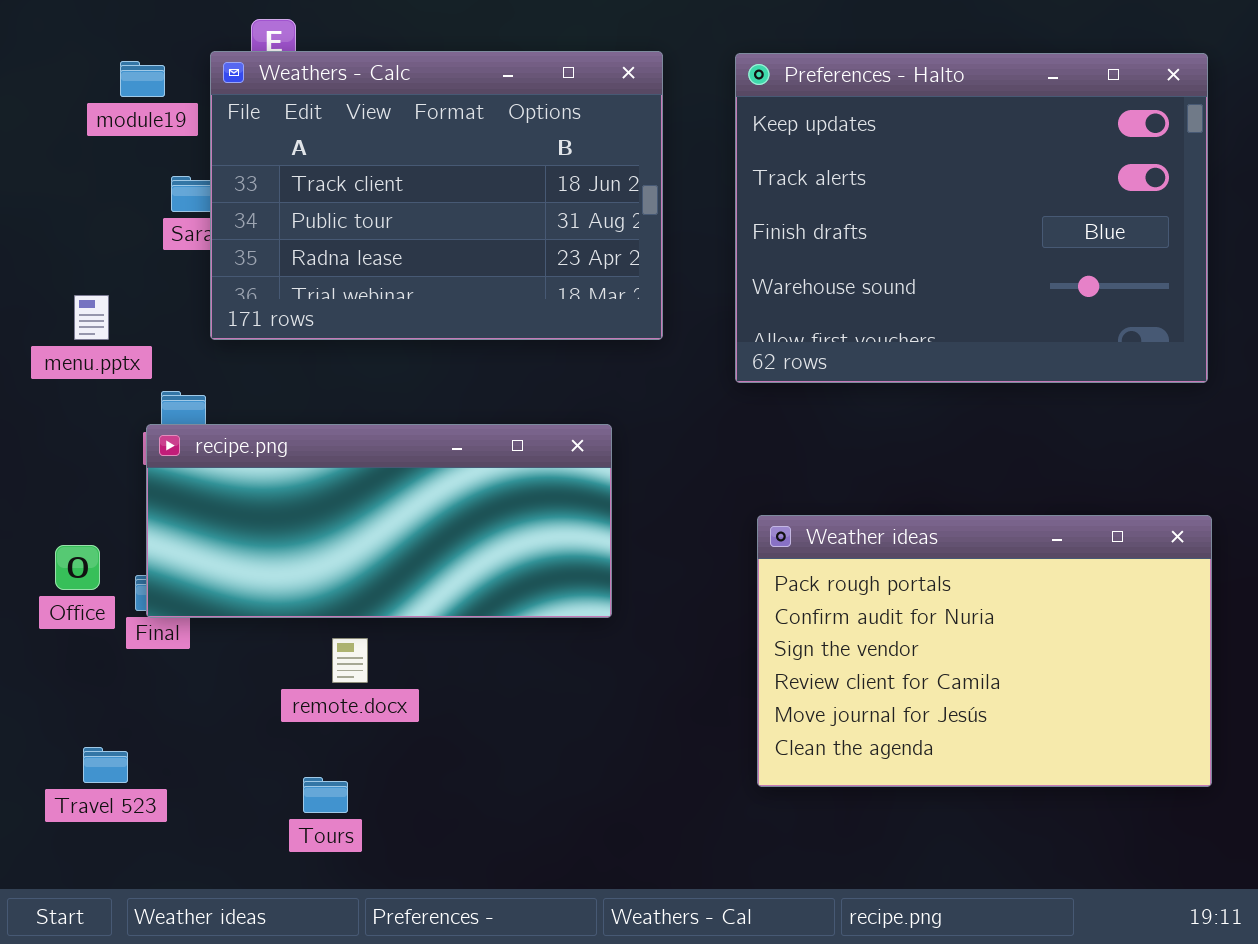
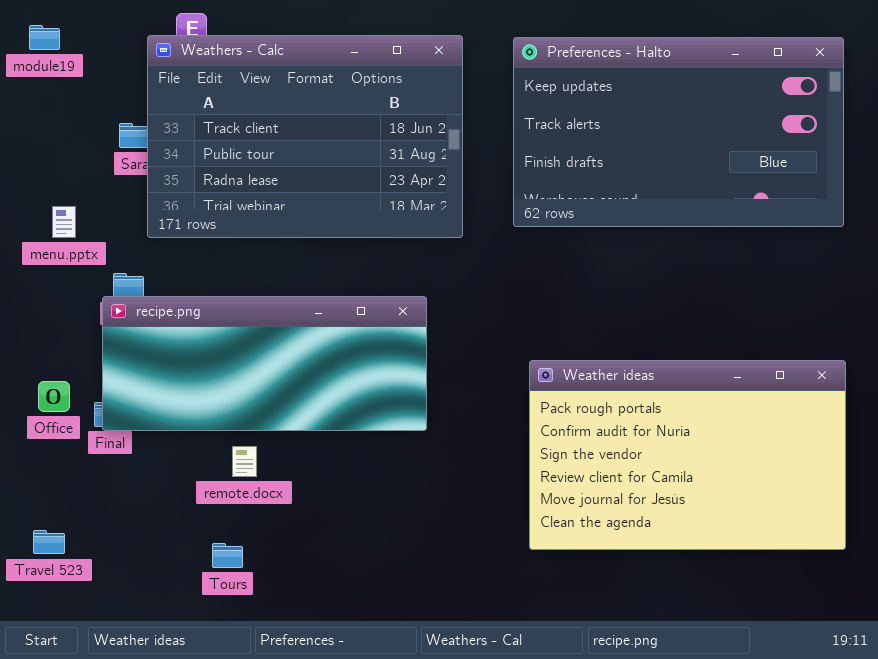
Preferences - Halto: [735,53,1208,383] -> [513,37,844,227], resized
module19: [120,61,165,97] -> [29,25,60,50], moved
Travel 523: [83,747,128,783] -> [33,530,65,554], moved

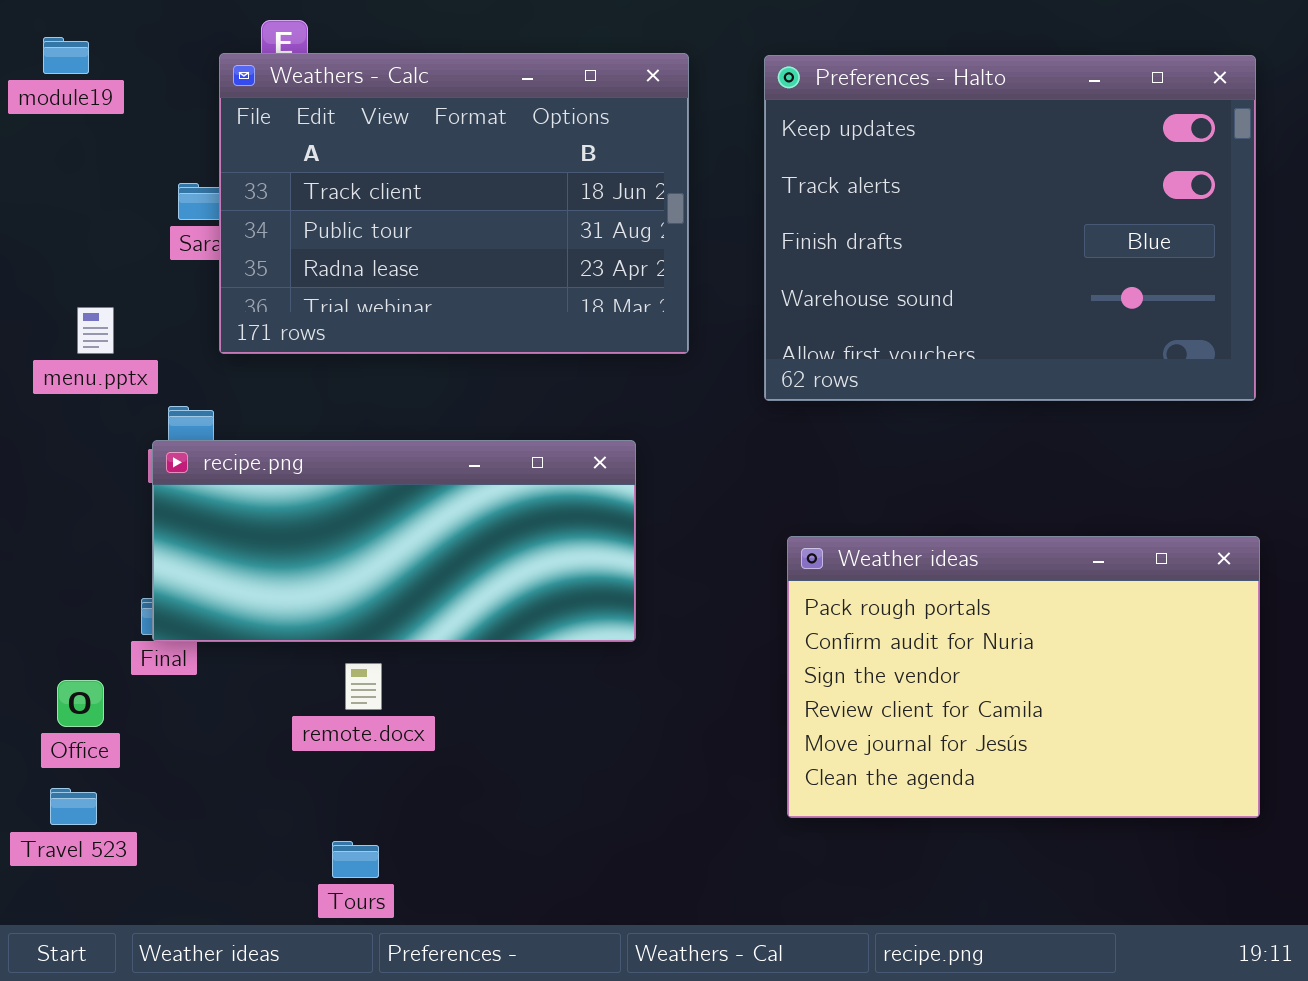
Preferences - Halto: [513,37,844,227] -> [764,55,1256,401], resized
Office: [38,381,70,412] -> [57,680,104,727], moved
Tours: [212,543,243,568] -> [332,841,379,878], moved

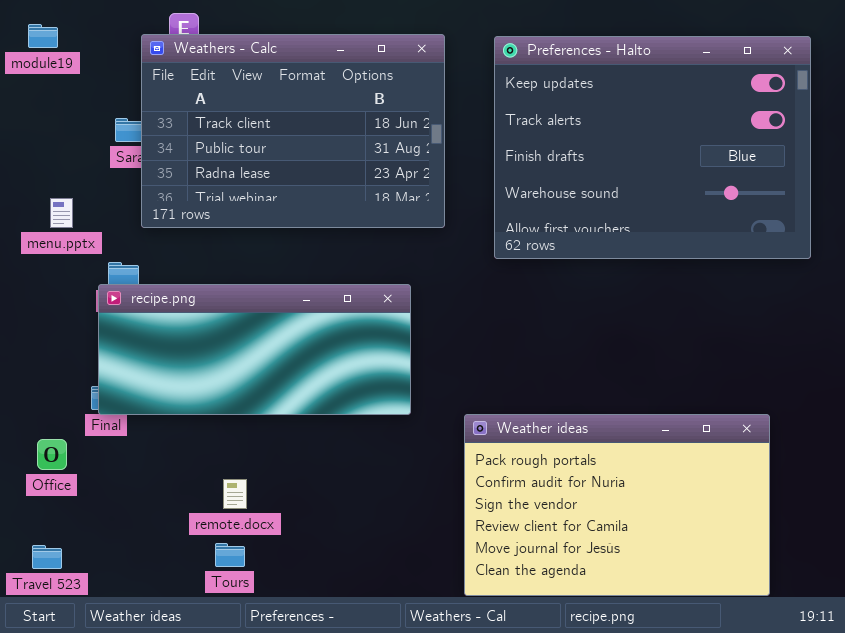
Weather ideas: [787,536,1260,818] -> [464,414,770,596], moved
remote.docx: [345,663,382,710] -> [223,479,247,509], moved
Travel 523: [50,788,97,825] -> [32,545,62,569], moved

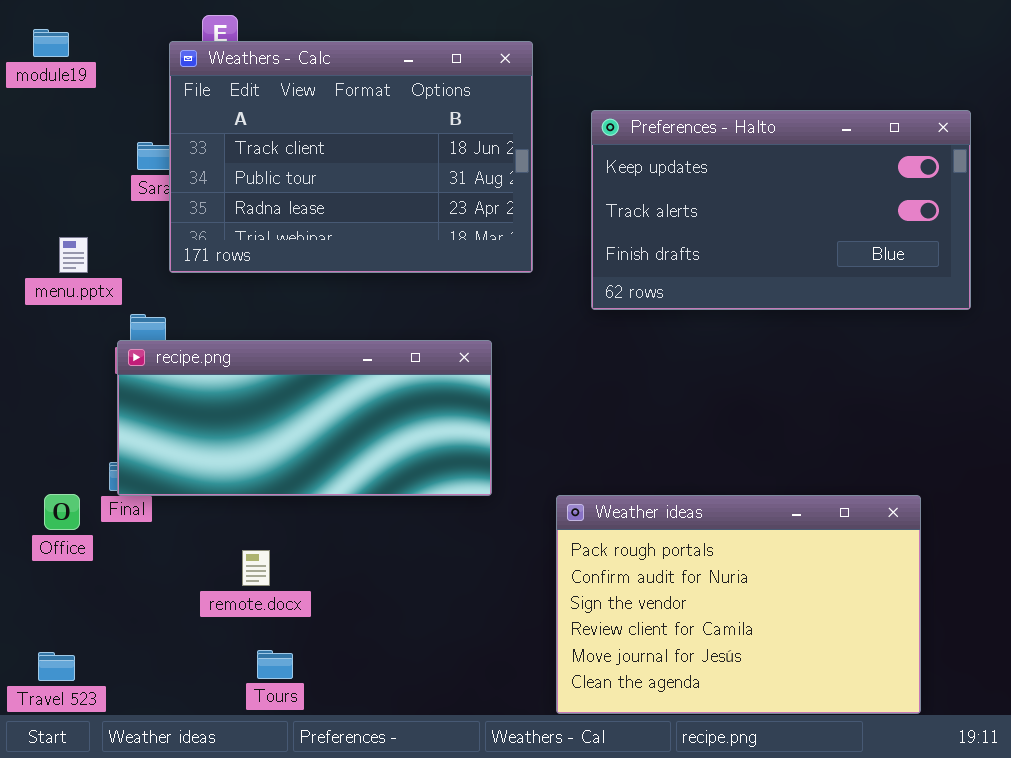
Preferences - Halto: [494,36,811,259] -> [591,110,971,310], resized
Office: [37,439,67,470] -> [44,494,80,530], moved
remote.docx: [223,479,247,509] -> [242,550,270,586], moved

